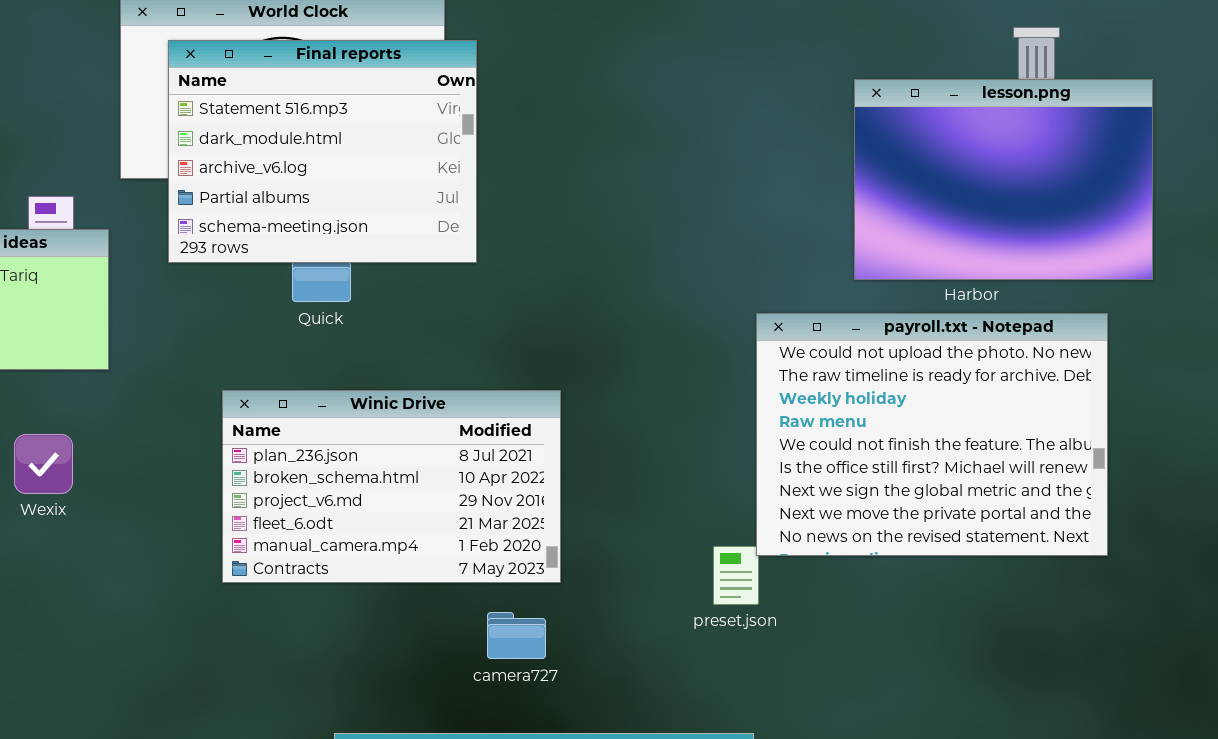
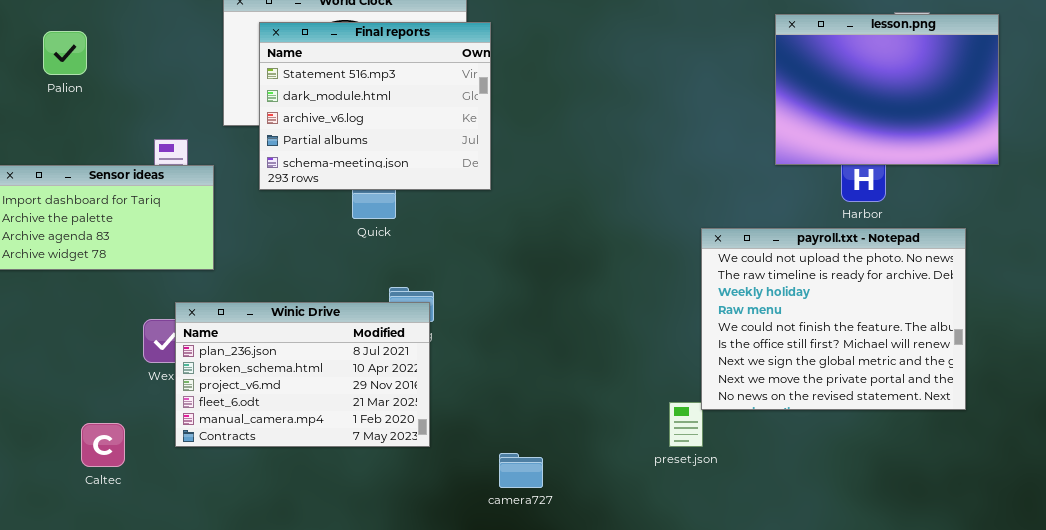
lesson.png: [854,79,1153,280] -> [775,14,999,165], moved
Winic Drive: [222,390,561,583] -> [175,302,430,447], moved

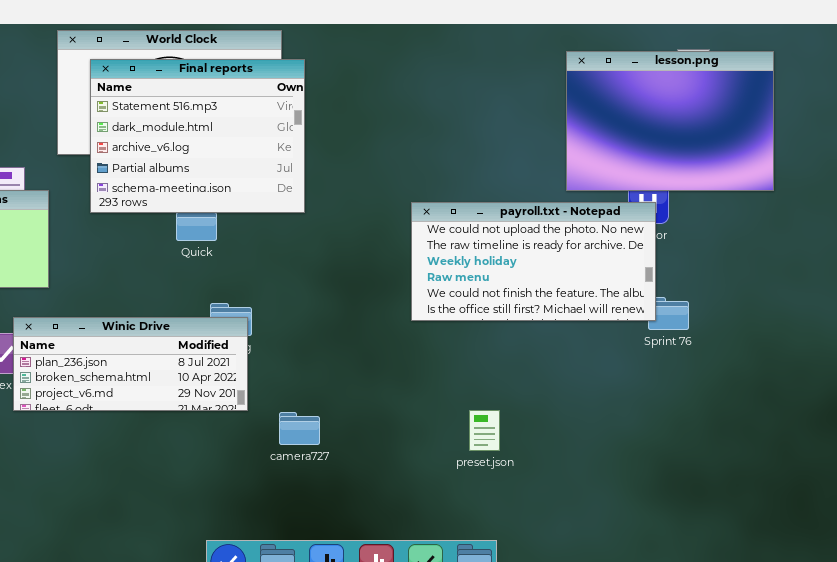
payroll.txt - Notepad: [701,228,966,410] -> [411,202,656,321], moved, resized
Winic Drive: [175,302,430,447] -> [13,317,248,411], resized
camera727: [499,453,543,488] -> [279,412,320,445], moved

